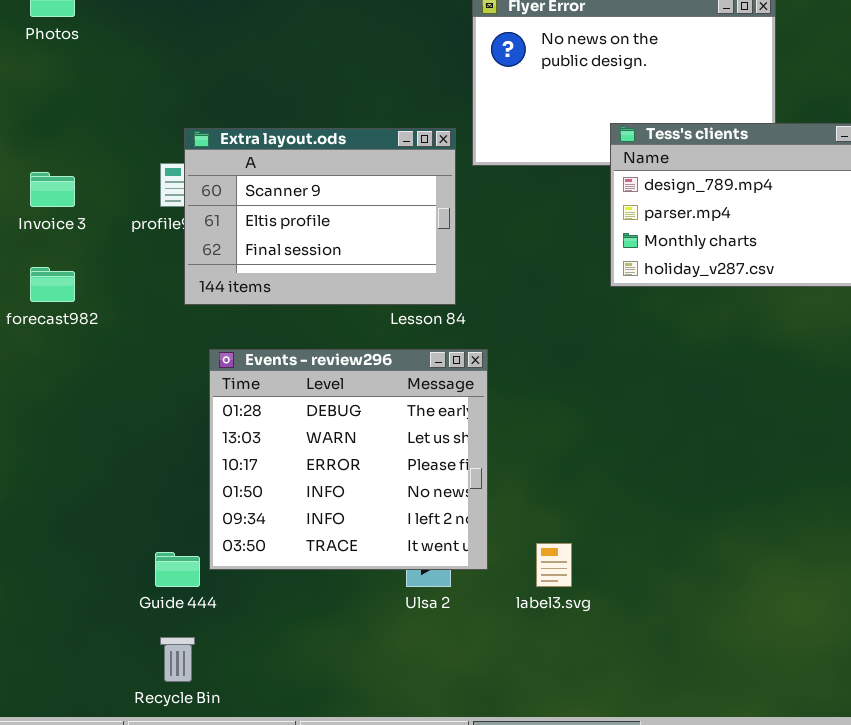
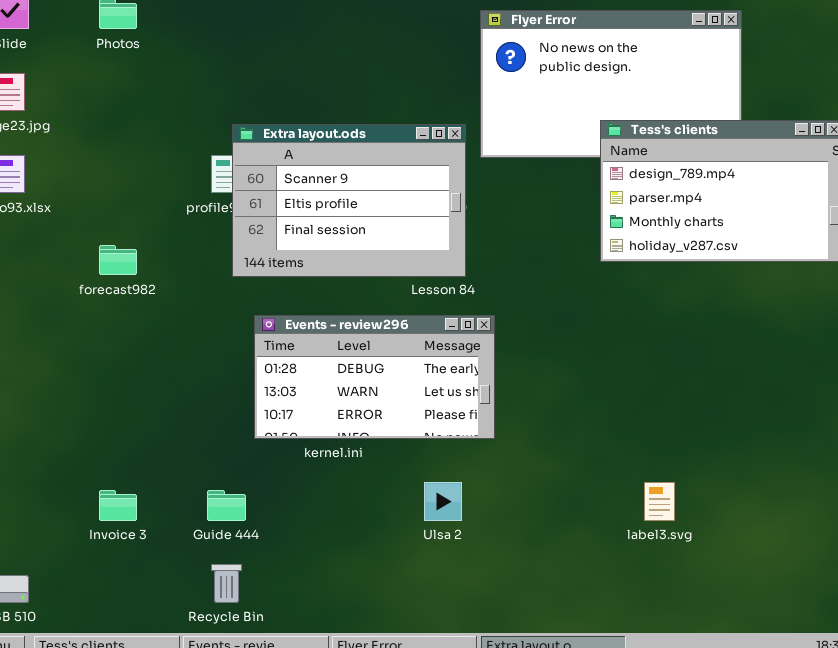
Invoice 3: [30,172,75,207] -> [99,490,137,521], moved
Events - review296: [209,349,488,570] -> [254,315,495,439], resized
label3.svg: [536,543,572,587] -> [644,482,675,521], moved

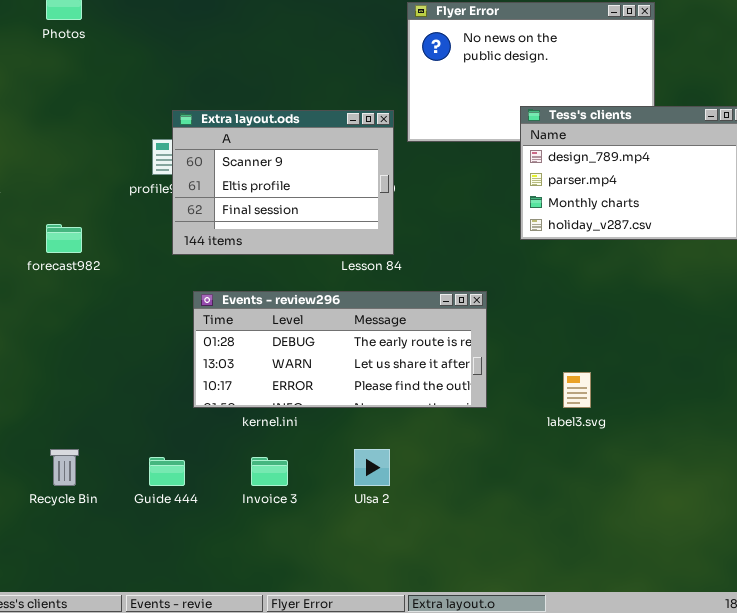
Events - review296: [254,315,495,439] -> [193,291,487,408], resized
label3.svg: [644,482,675,521] -> [563,372,591,408], moved
Invoice 3: [99,490,137,521] -> [251,457,288,486], moved
Recycle Bin: [211,564,242,603] -> [50,449,79,486], moved

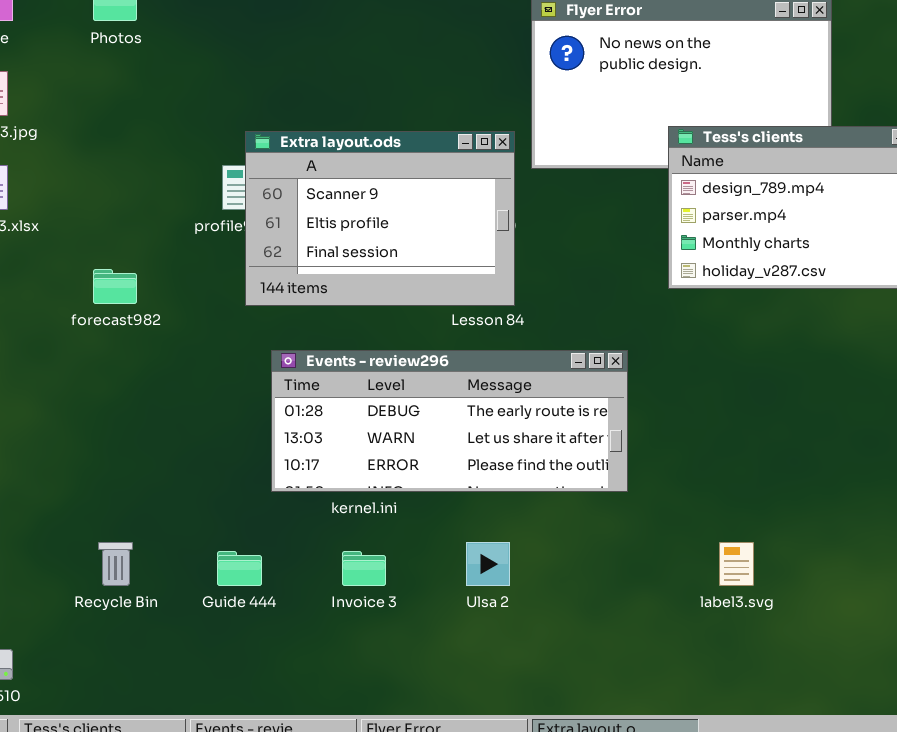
label3.svg: [563,372,591,408] -> [719,542,754,586], moved

